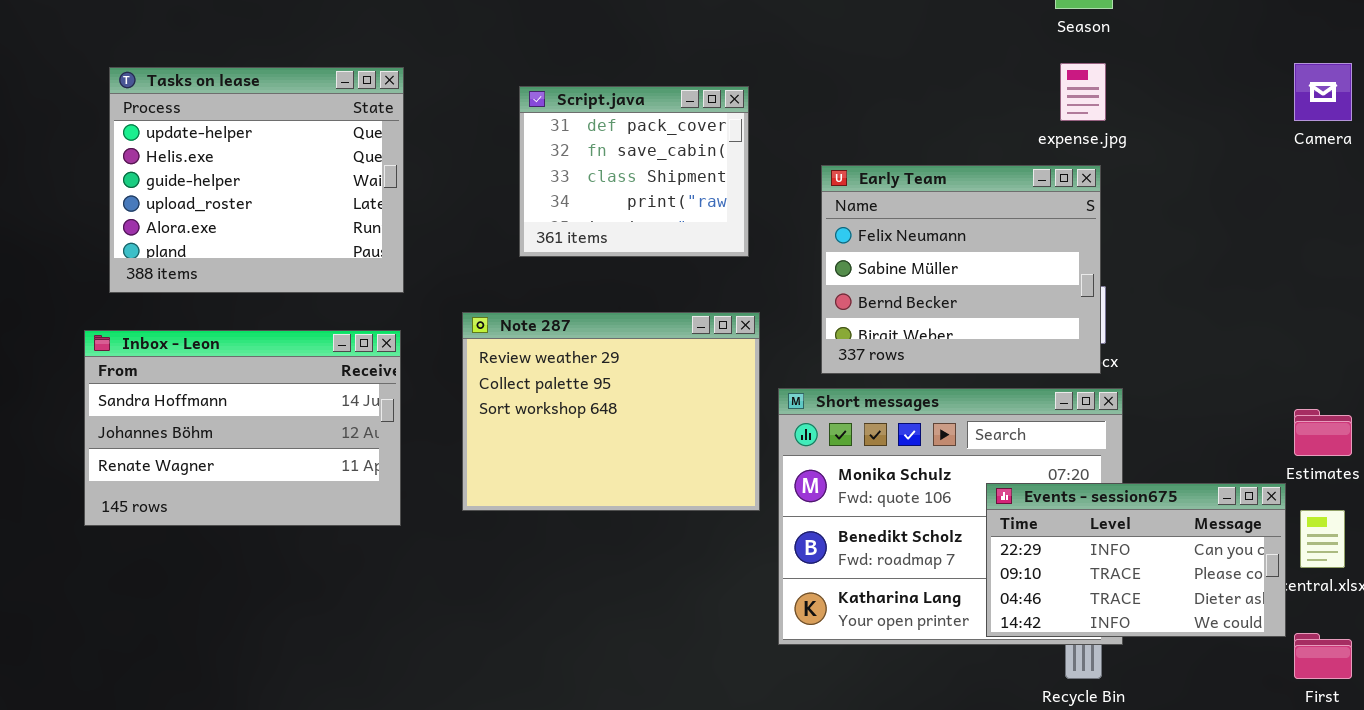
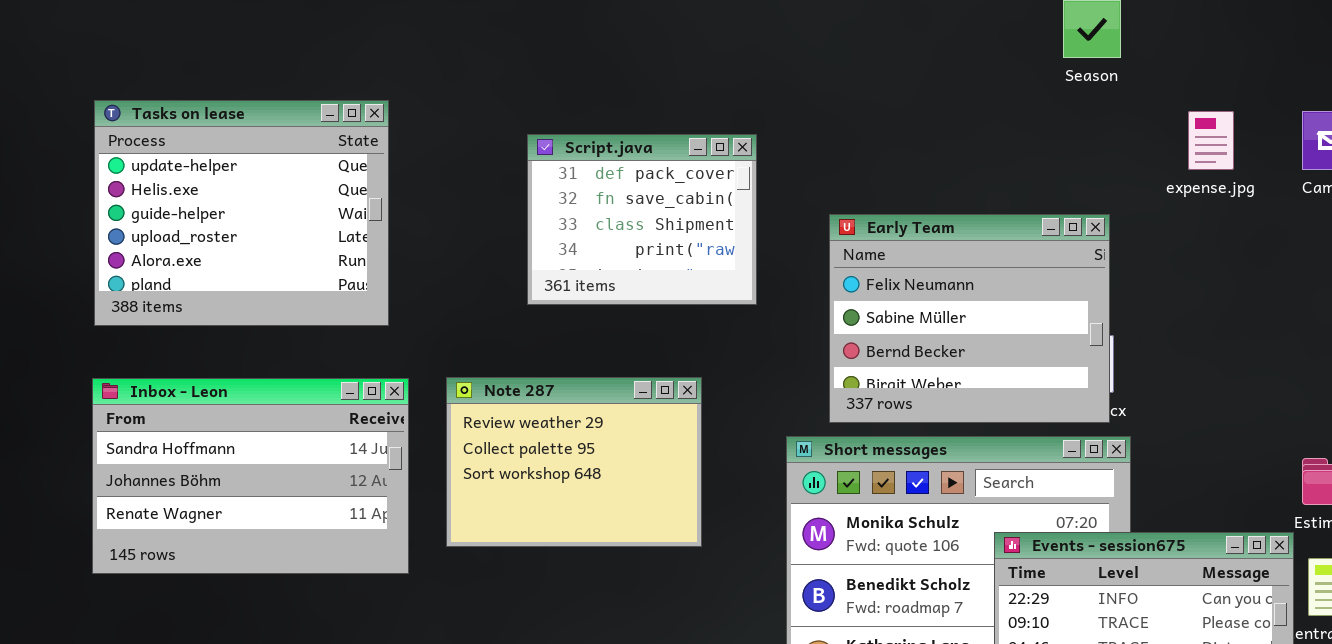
expense.jpg: [1060,63,1106,121] -> [1188,111,1234,170], moved
Tasks on lease: [109,67,404,293] -> [94,100,389,326], moved
Note 287: [462,312,760,511] -> [446,377,702,547], moved, resized

